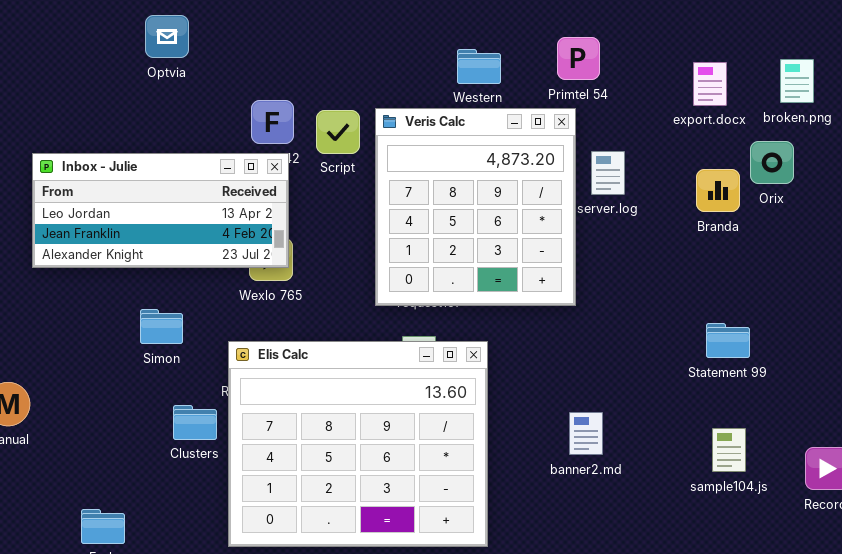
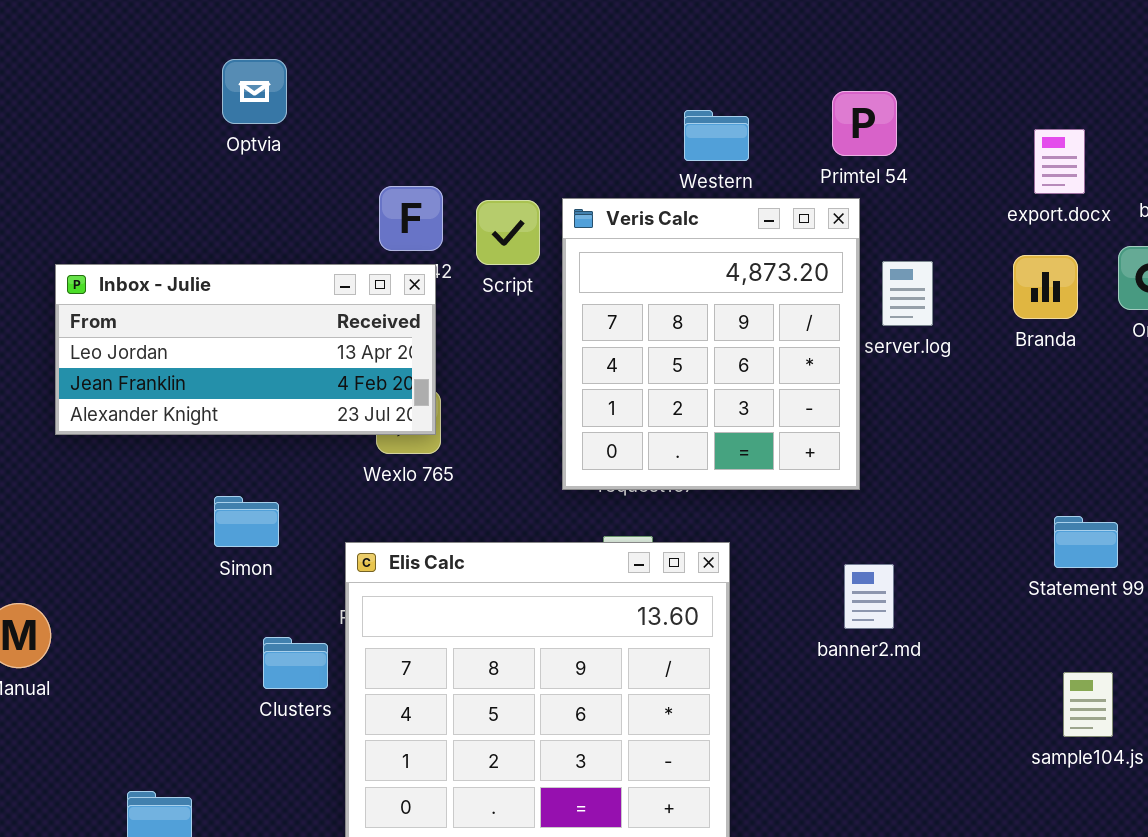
Branda: [696,169,740,212] -> [1013,255,1078,319], moved
banner2.md: [569,412,603,455] -> [844,564,894,629], moved

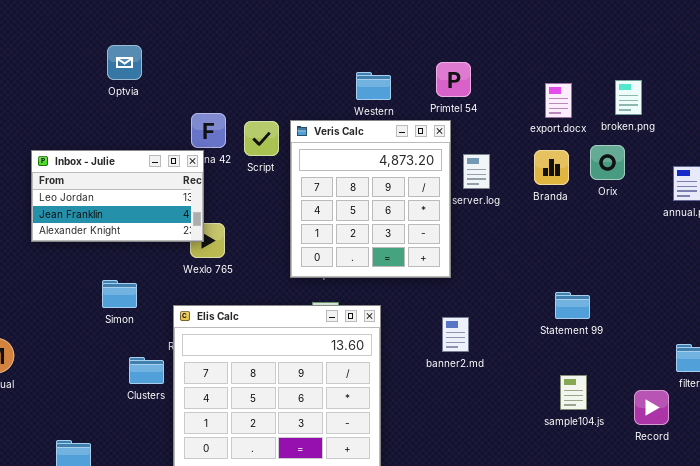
Inbox - Julie: [55,264,436,435] -> [31,150,204,242], moved, resized

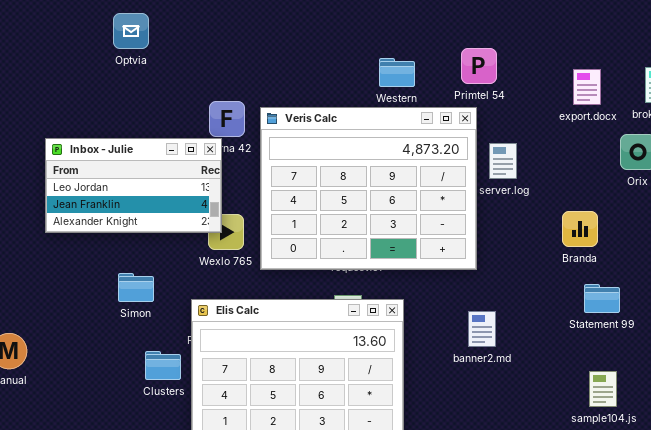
Optvia: [107,45,142,80] -> [113,13,149,49], moved
Veris Calc: [290,120,451,278] -> [260,107,477,270], resized
Branda: [534,150,569,185] -> [562,211,598,247], moved

